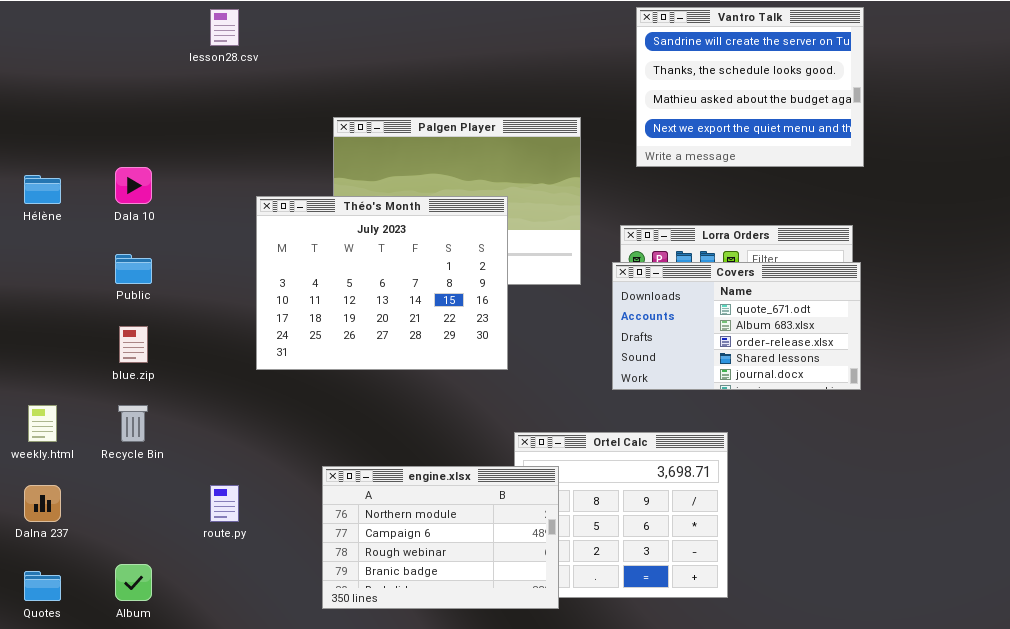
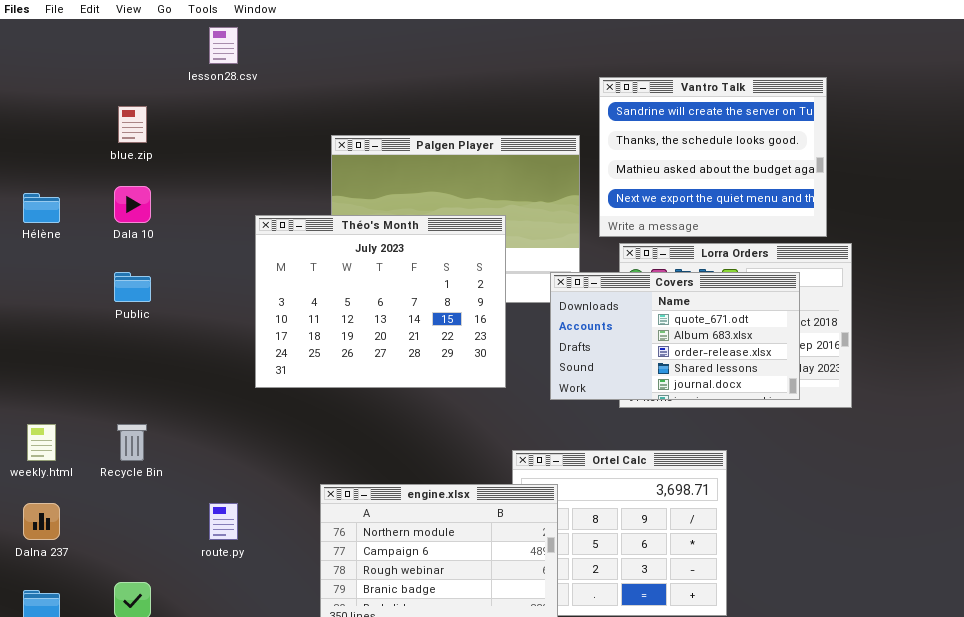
Vantro Talk: [636,7,864,167] -> [599,77,827,237], moved
Covers: [612,262,861,390] -> [550,272,800,400], moved
blue.zip: [119,326,148,363] -> [118,106,147,143], moved

